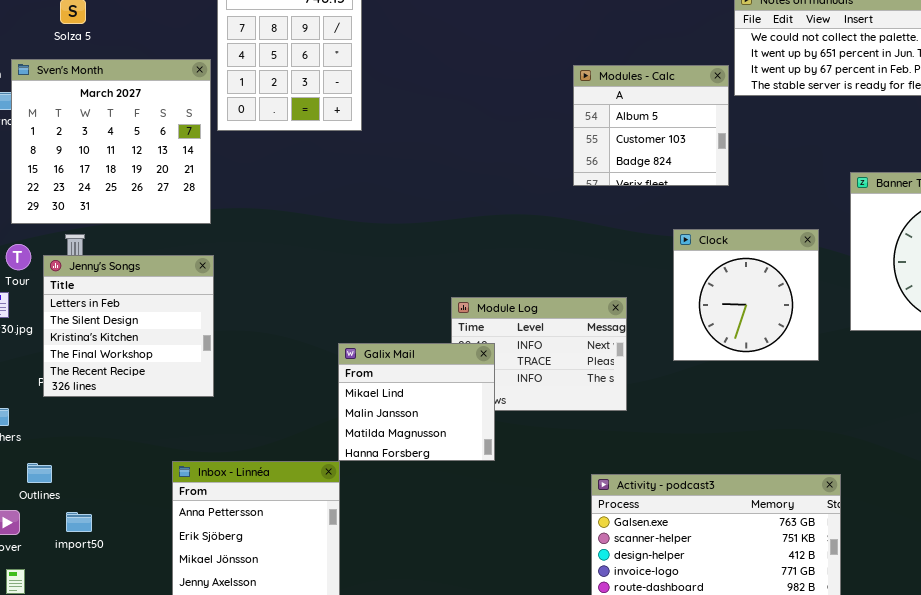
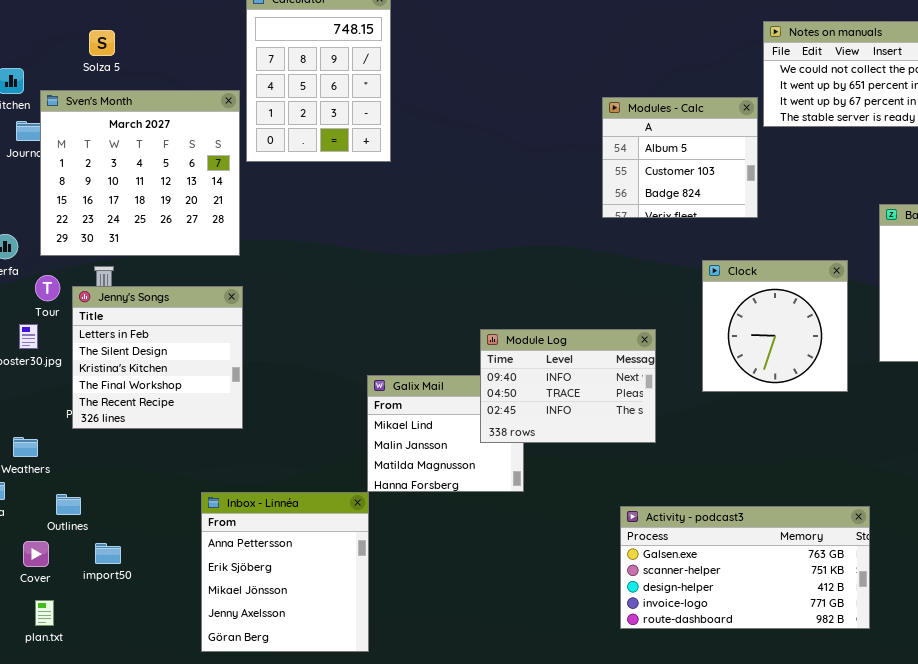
Module Log: [451,297,627,411] -> [480,329,656,443], raised

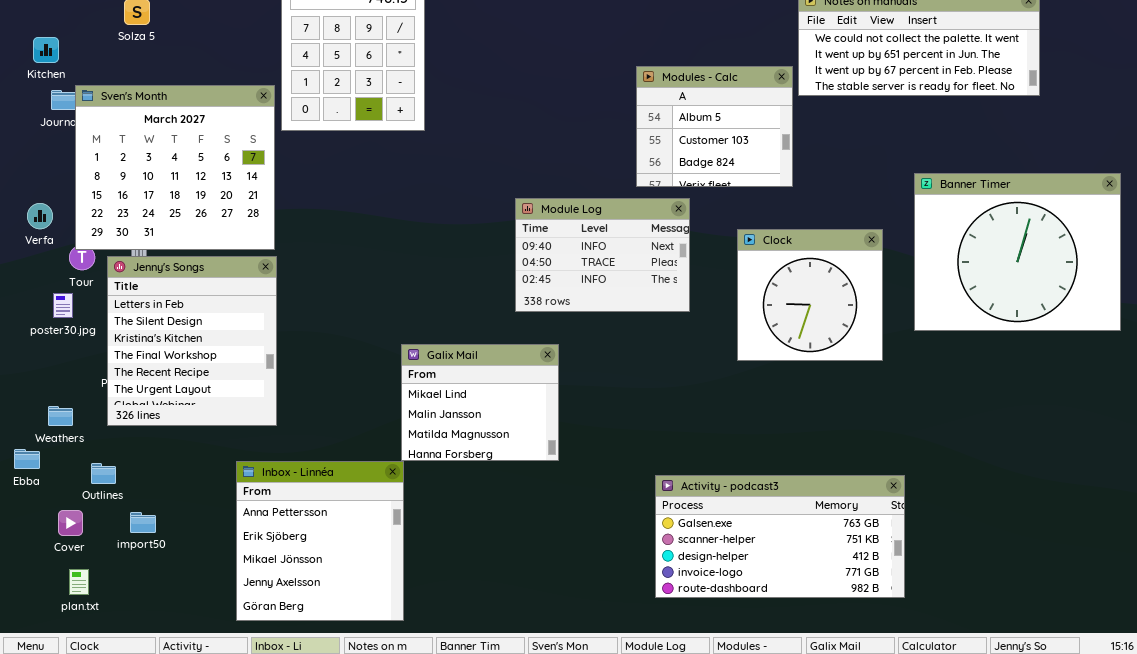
Sven's Month: [40,90,240,256] -> [75,85,275,250], moved
Jenny's Songs: [72,286,243,429] -> [107,256,277,426], resized
Module Log: [480,329,656,443] -> [515,198,690,312], moved

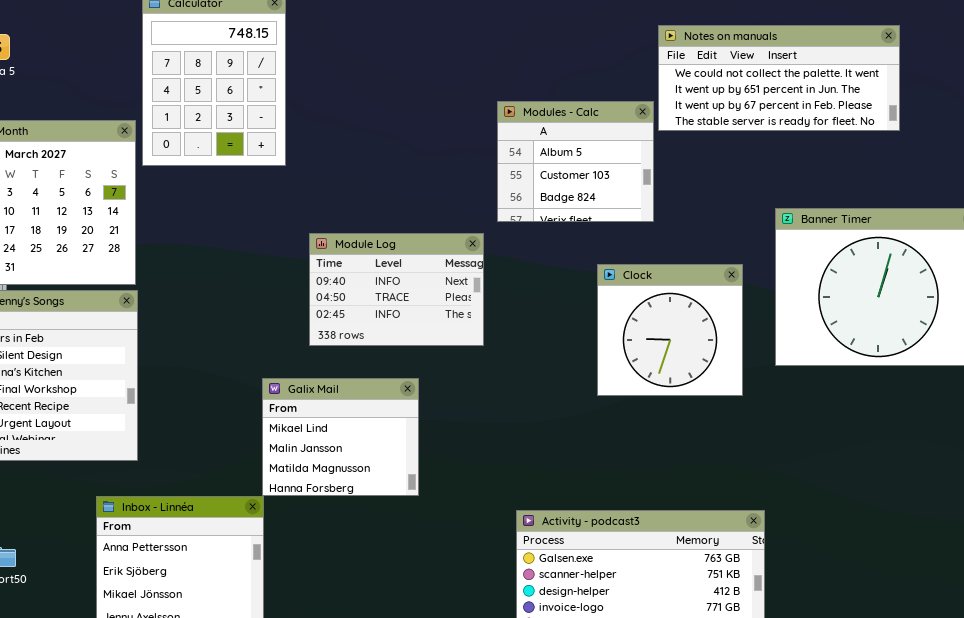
Module Log: [515,198,690,312] -> [309,233,484,346], moved

